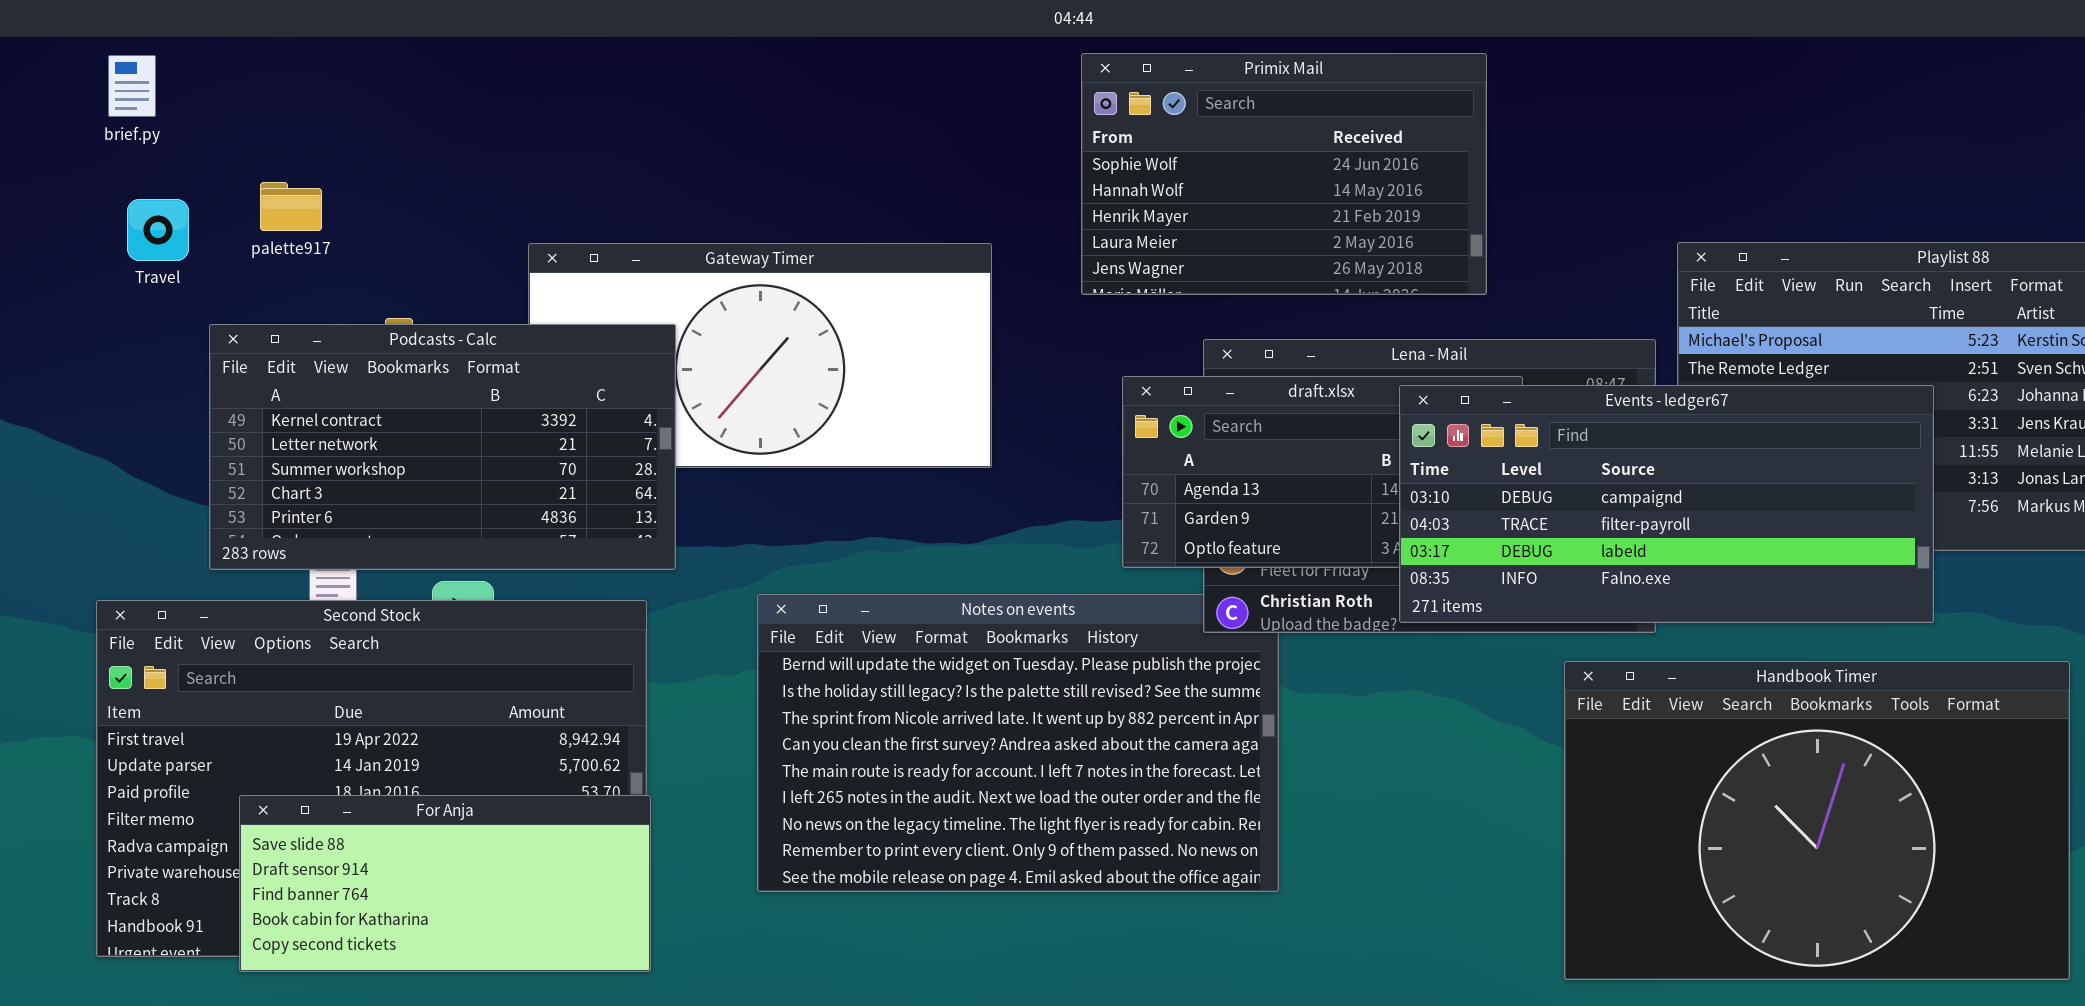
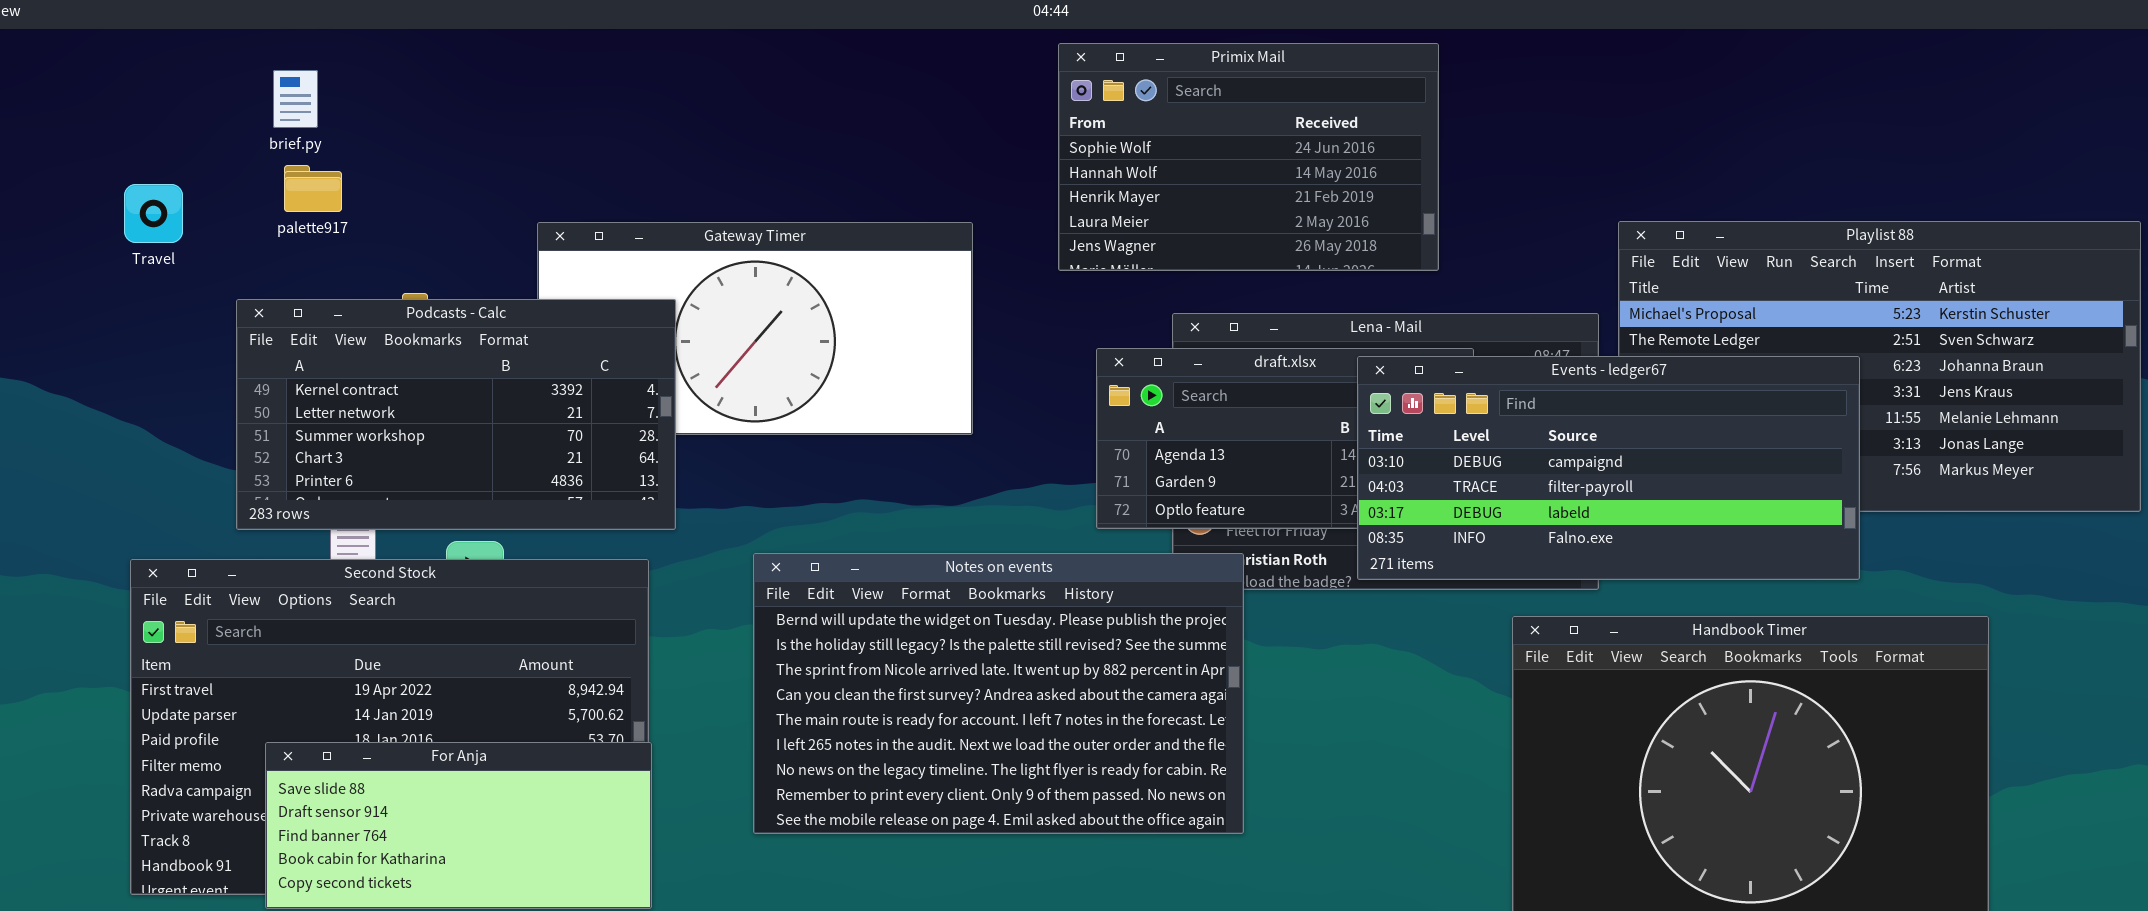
brief.py: [108,55,156,117] -> [273,70,318,128], moved
Travel: [127,199,189,261] -> [124,184,183,243], moved
Notes on events: [757,594,1279,892] -> [753,553,1244,834], raised

